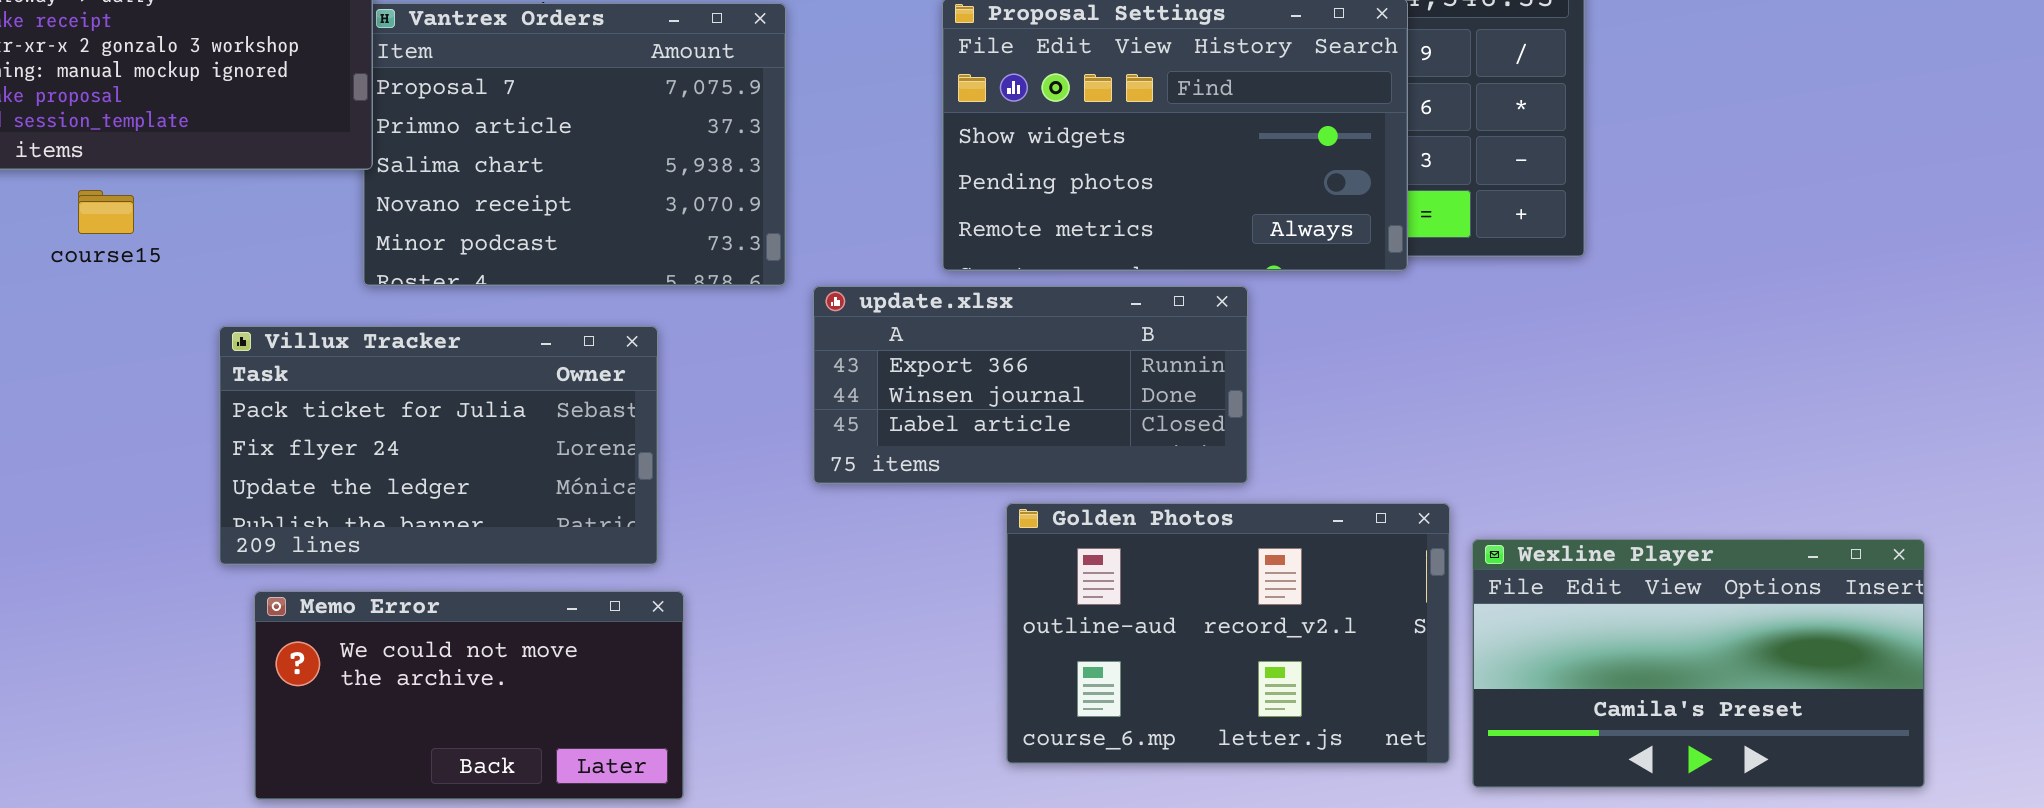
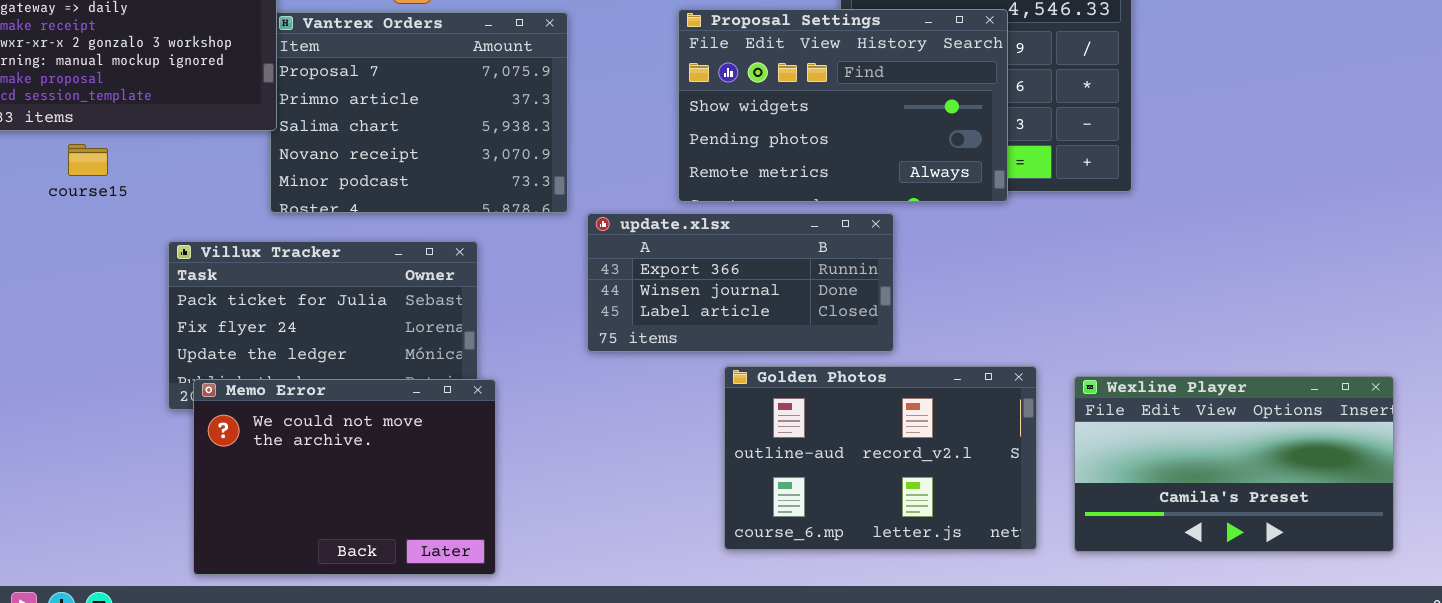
Wexline Player: [1472,539,1925,788] -> [1074,376,1394,552], moved
Memo Error: [254,591,684,800] -> [193,379,496,575], resized

